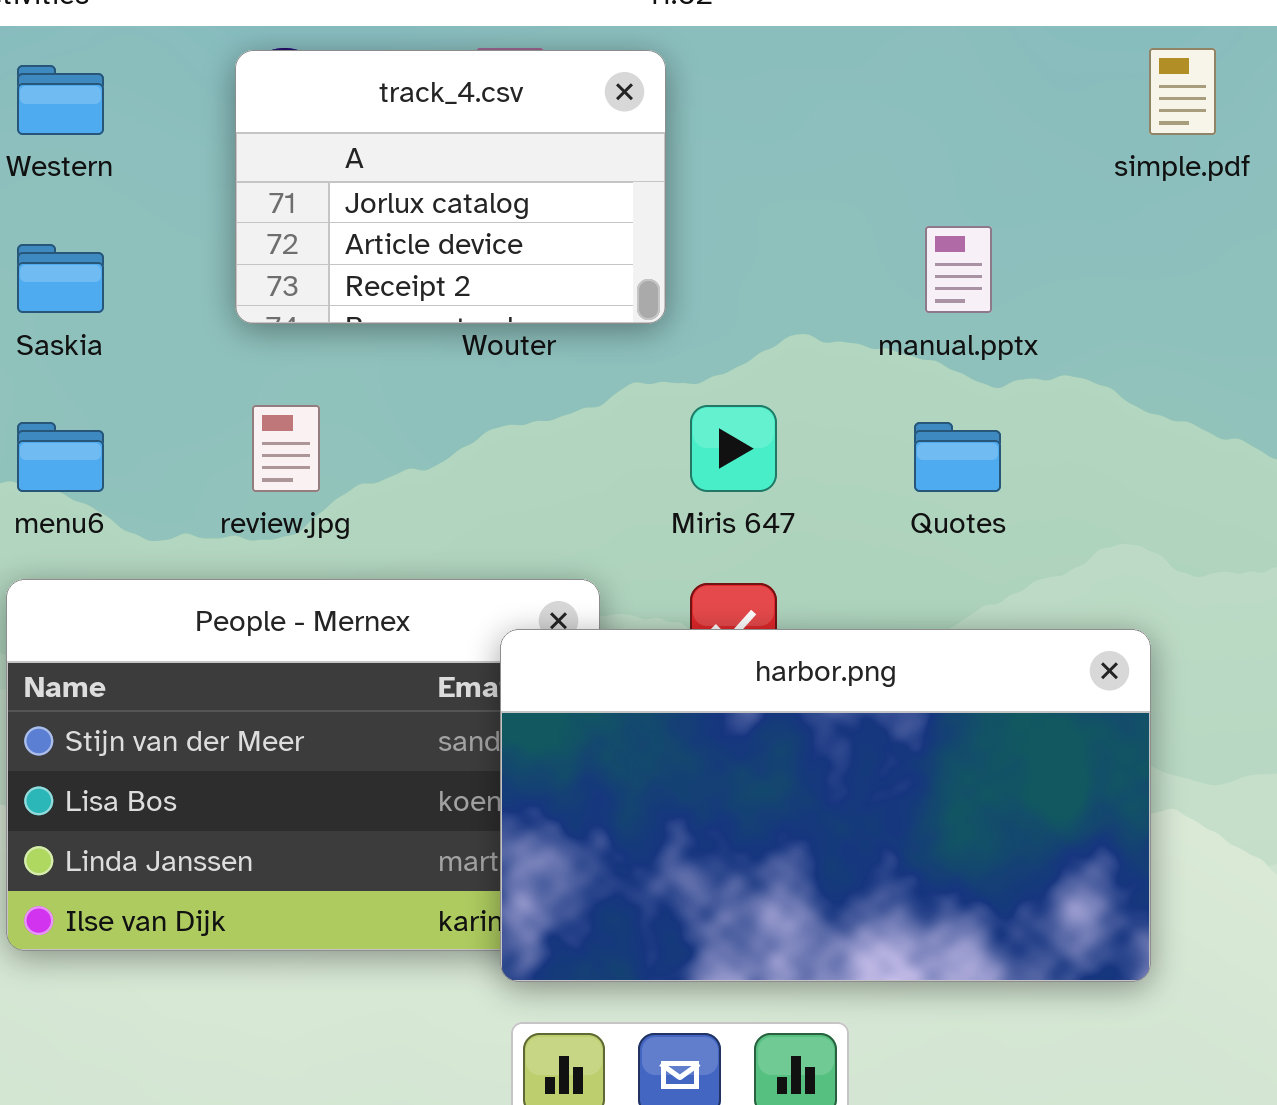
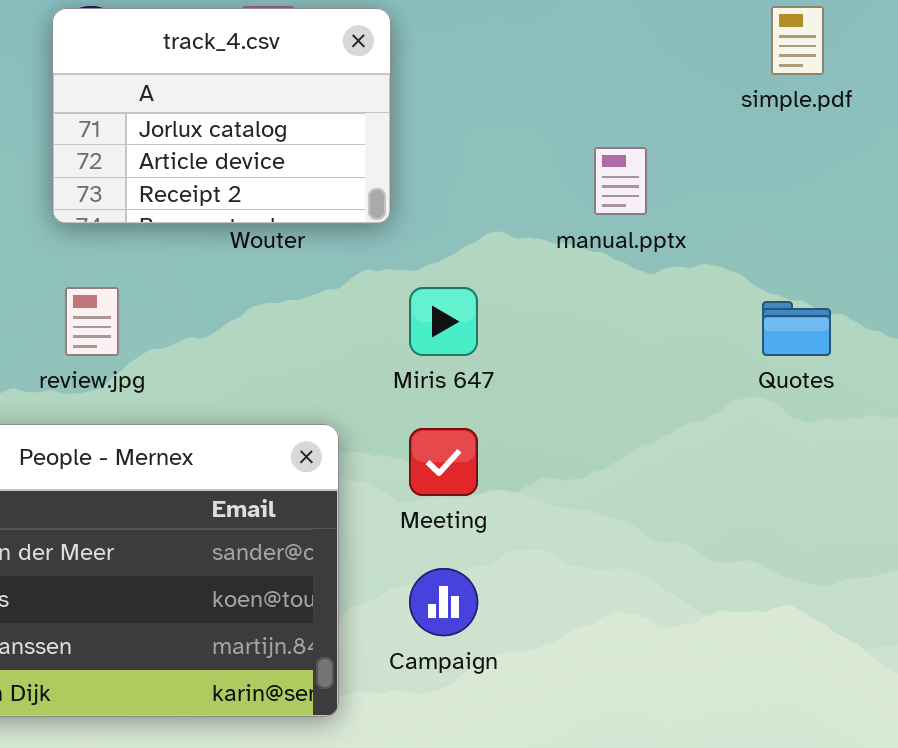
Quotes: [914,422,1001,492] -> [762,301,831,356], moved
harbor.png: [500,629,1151,982] -> none, closed

